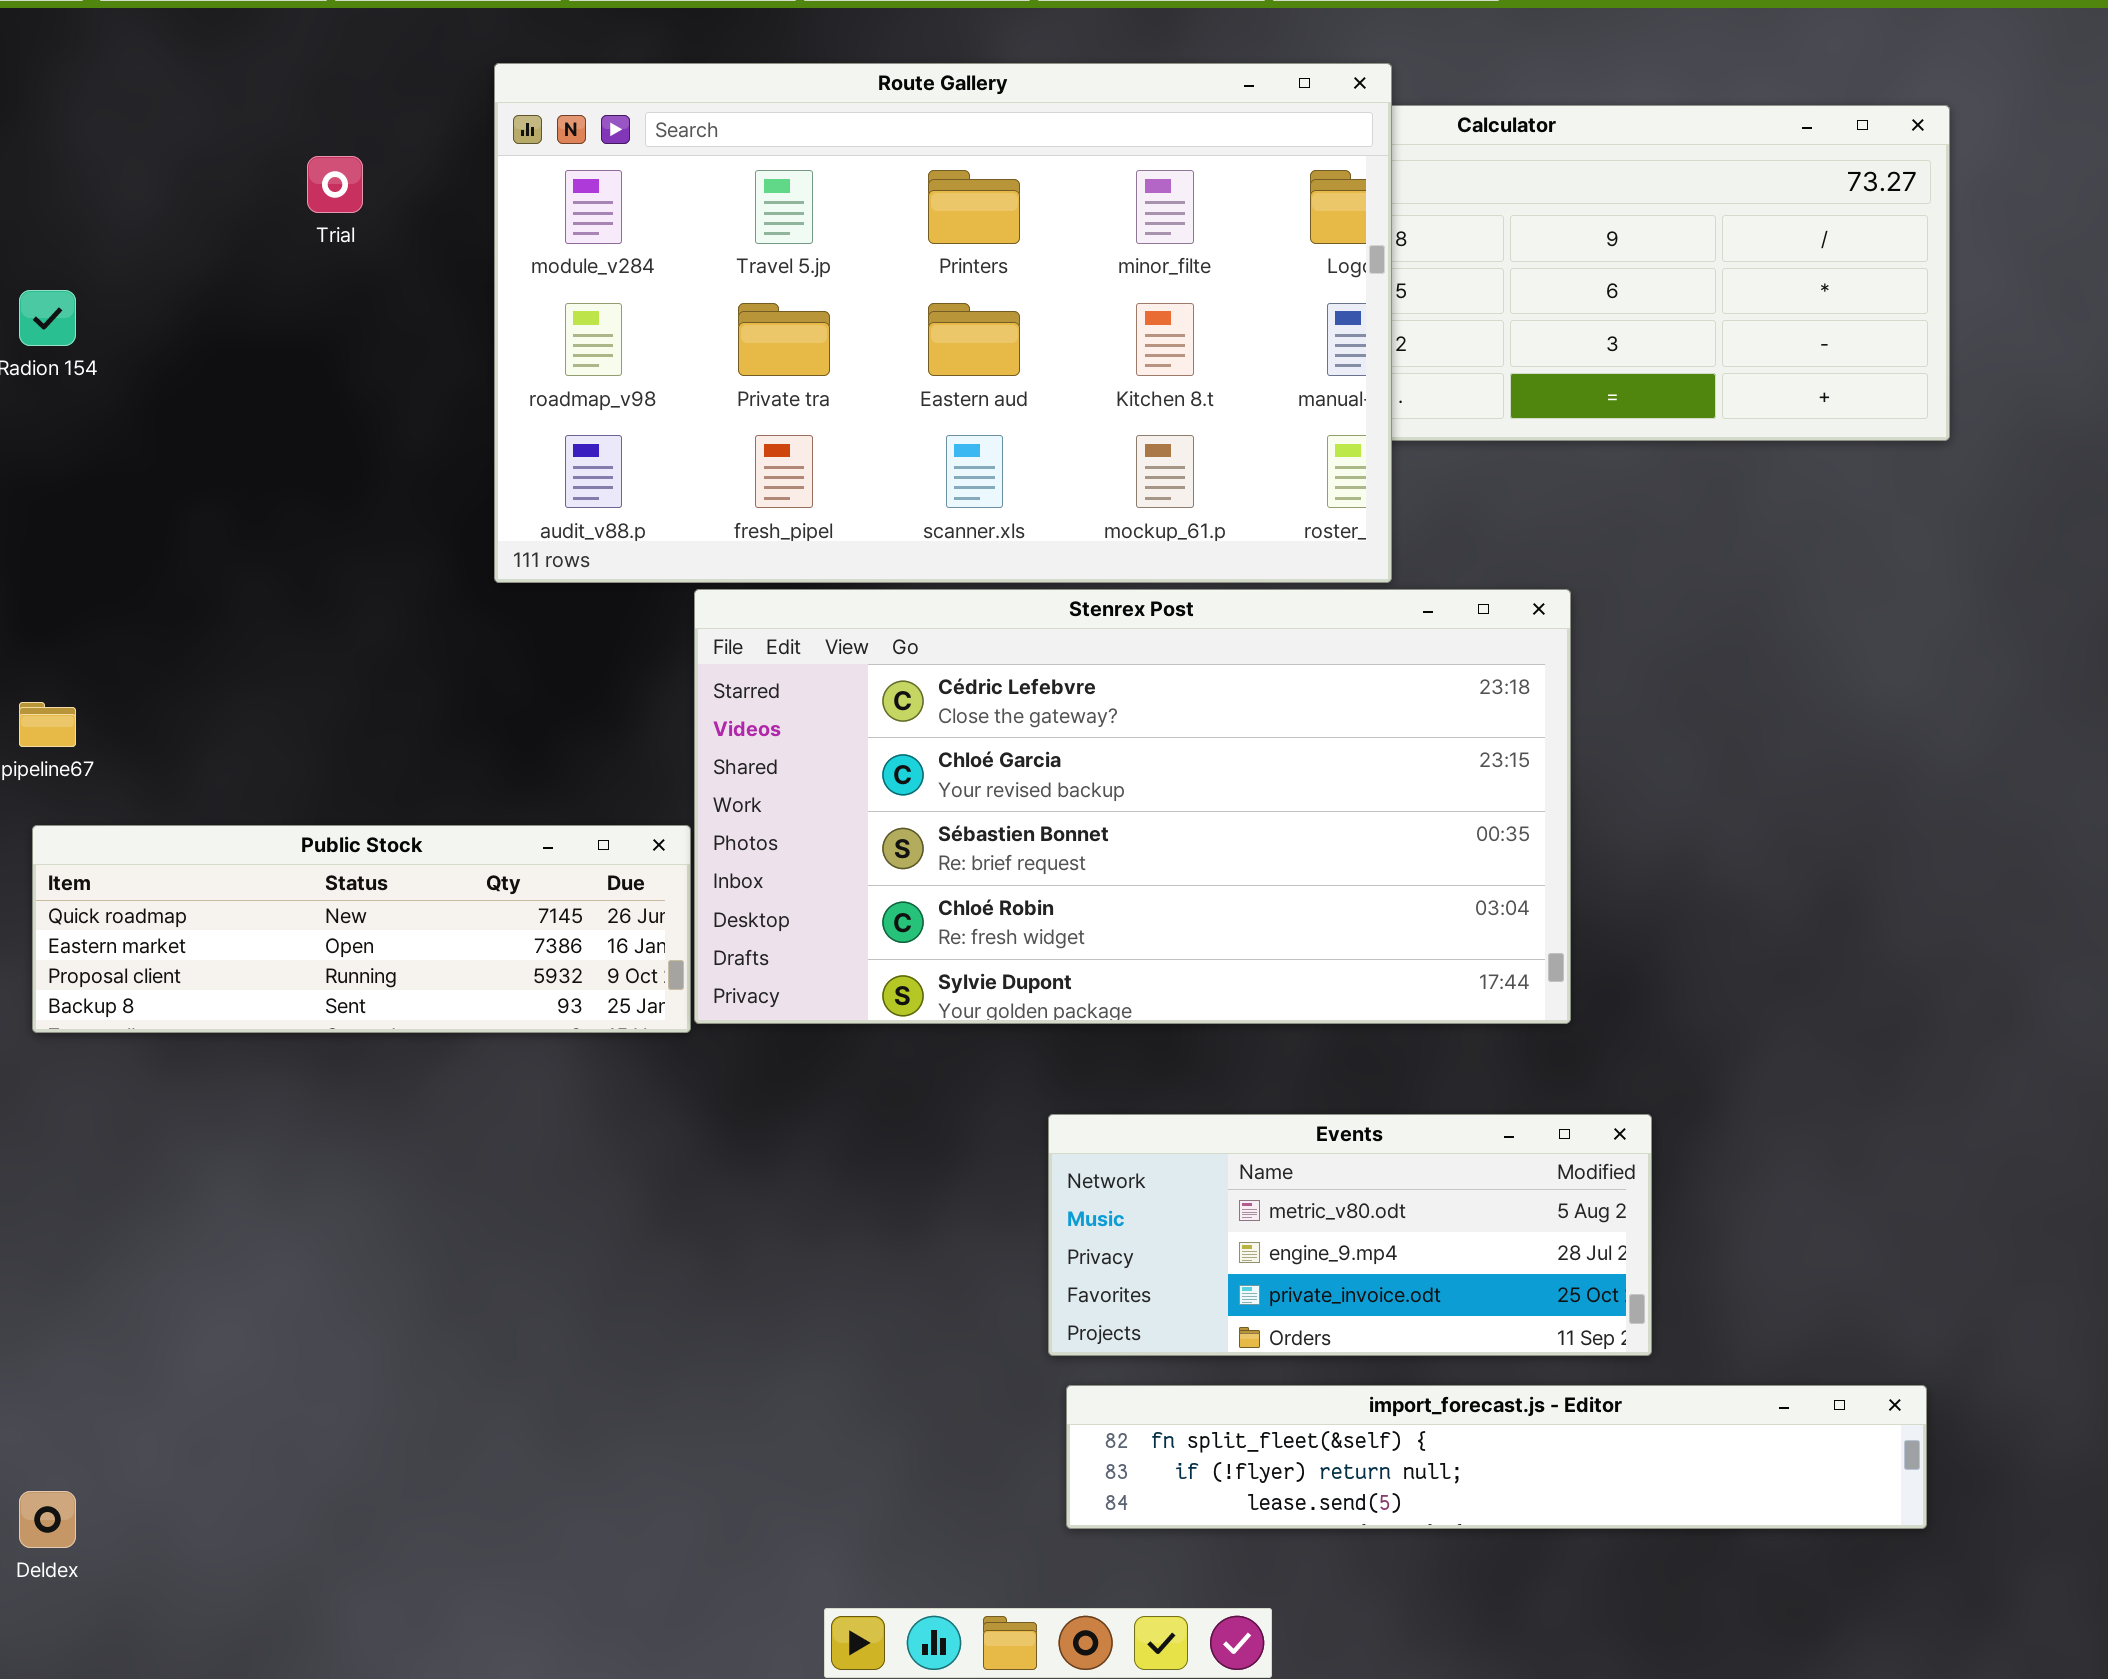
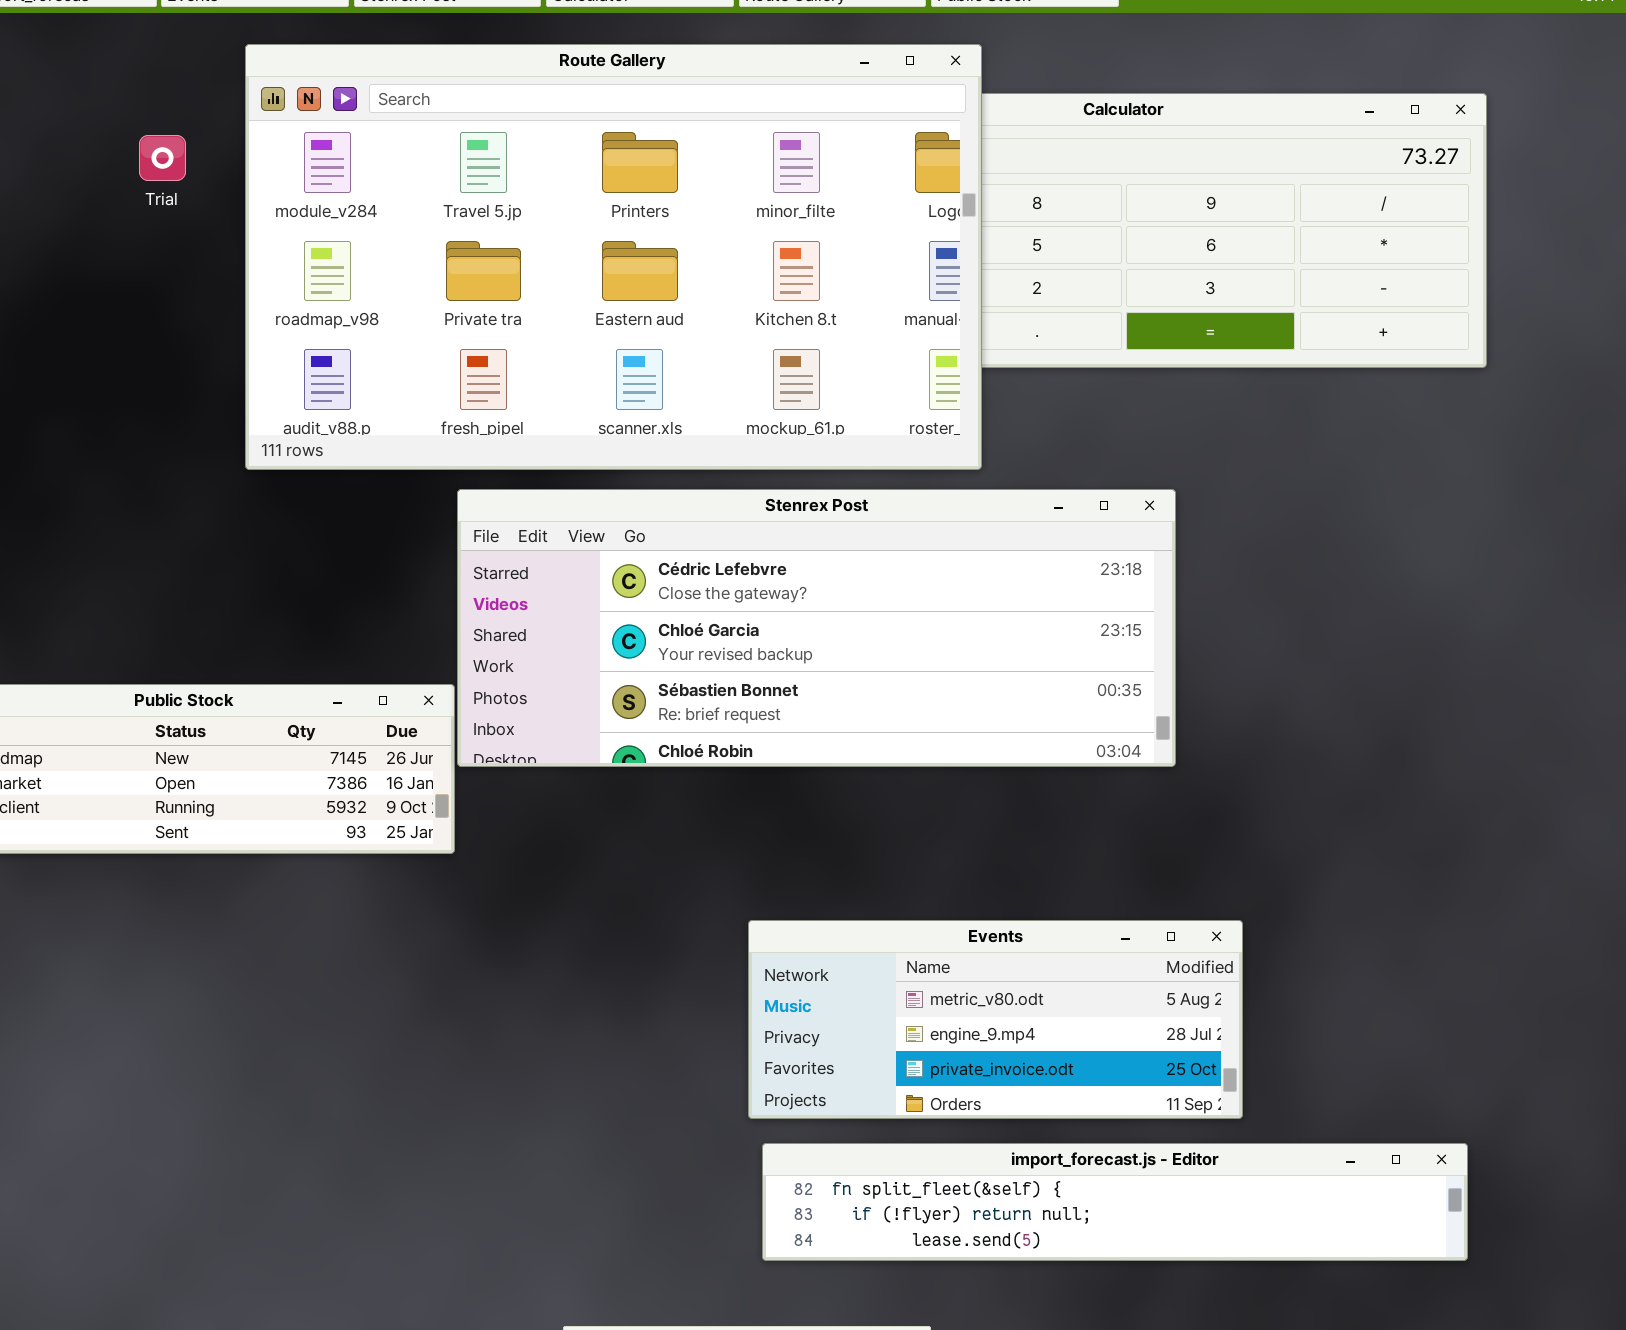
Route Gallery: [494,63,1392,583] -> [245,44,982,470], moved
Stenrex Post: [694,589,1571,1024] -> [457,489,1176,767], resized

